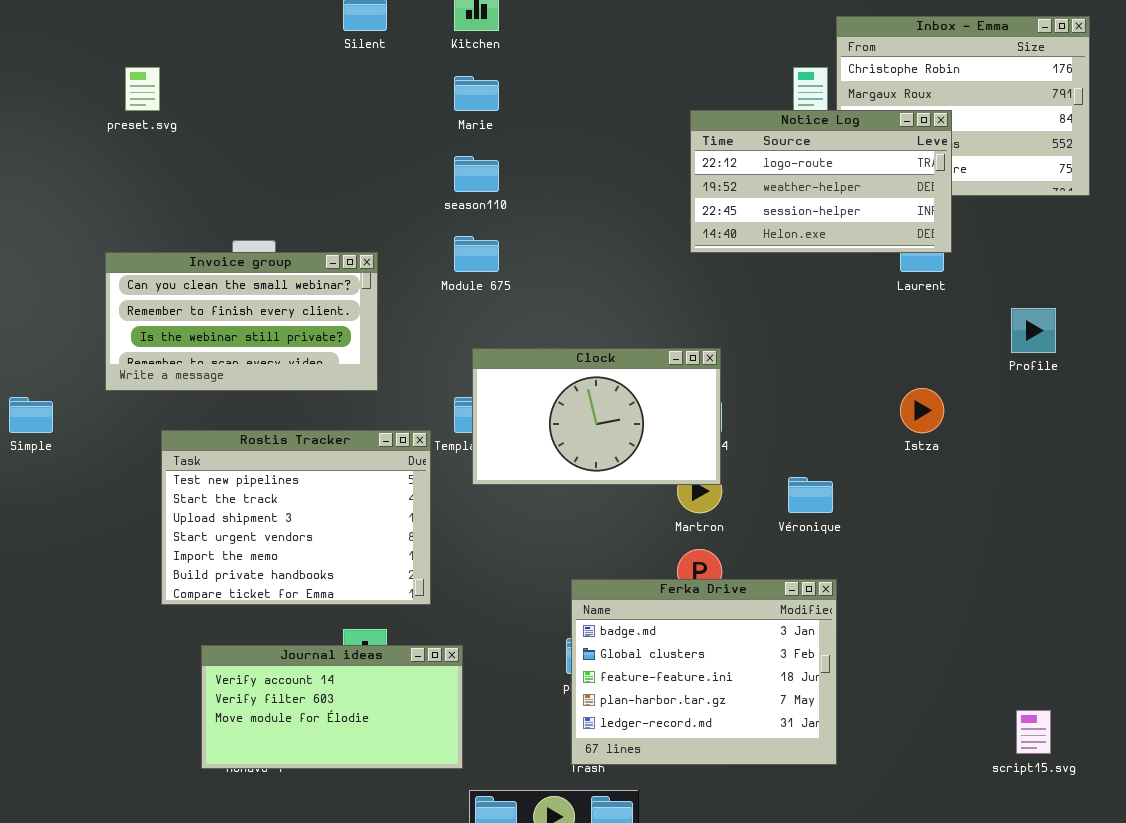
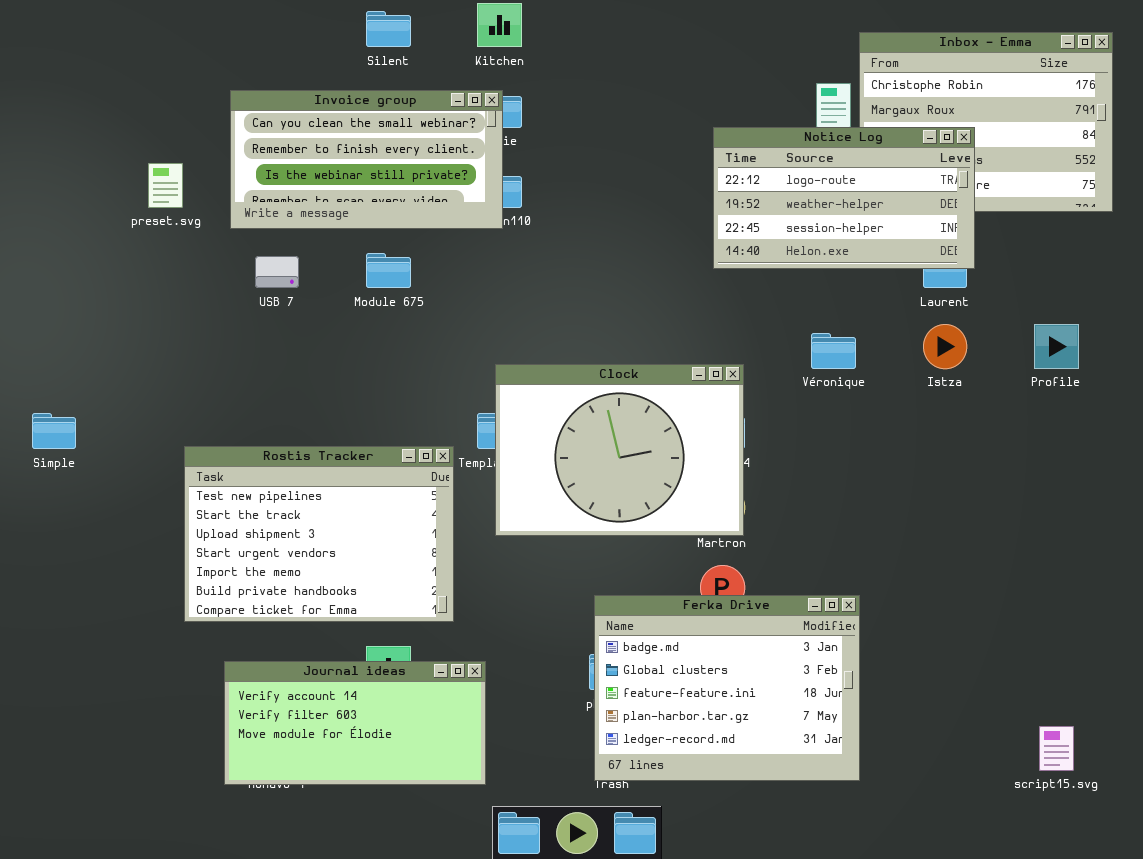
preset.svg: [125,67,160,111] -> [148,163,183,208], moved
Module 675: [454,236,499,272] -> [366,253,411,288], moved
Invoice group: [105,252,378,391] -> [230,90,503,229], moved
Clock: [472,348,721,485] -> [495,364,744,536], resized
Istza: [900,388,944,433] -> [923,324,967,369], moved
Véronique: [788,477,833,513] -> [811,333,856,369], moved

